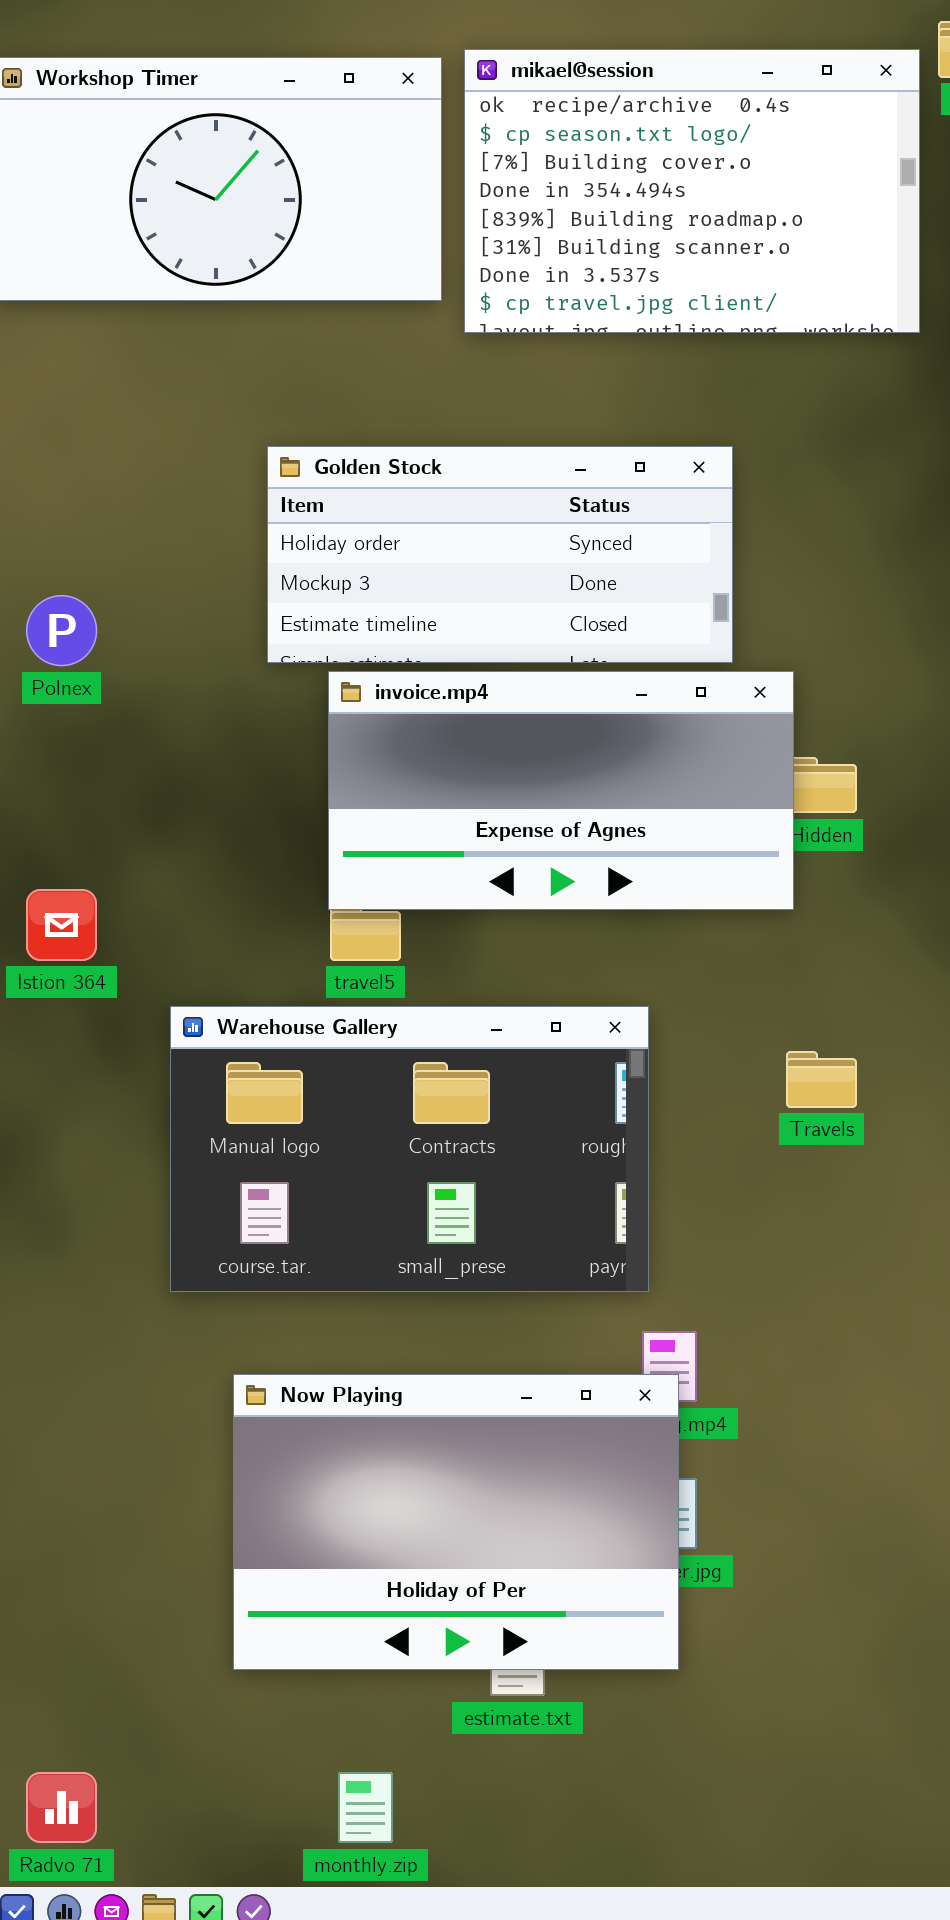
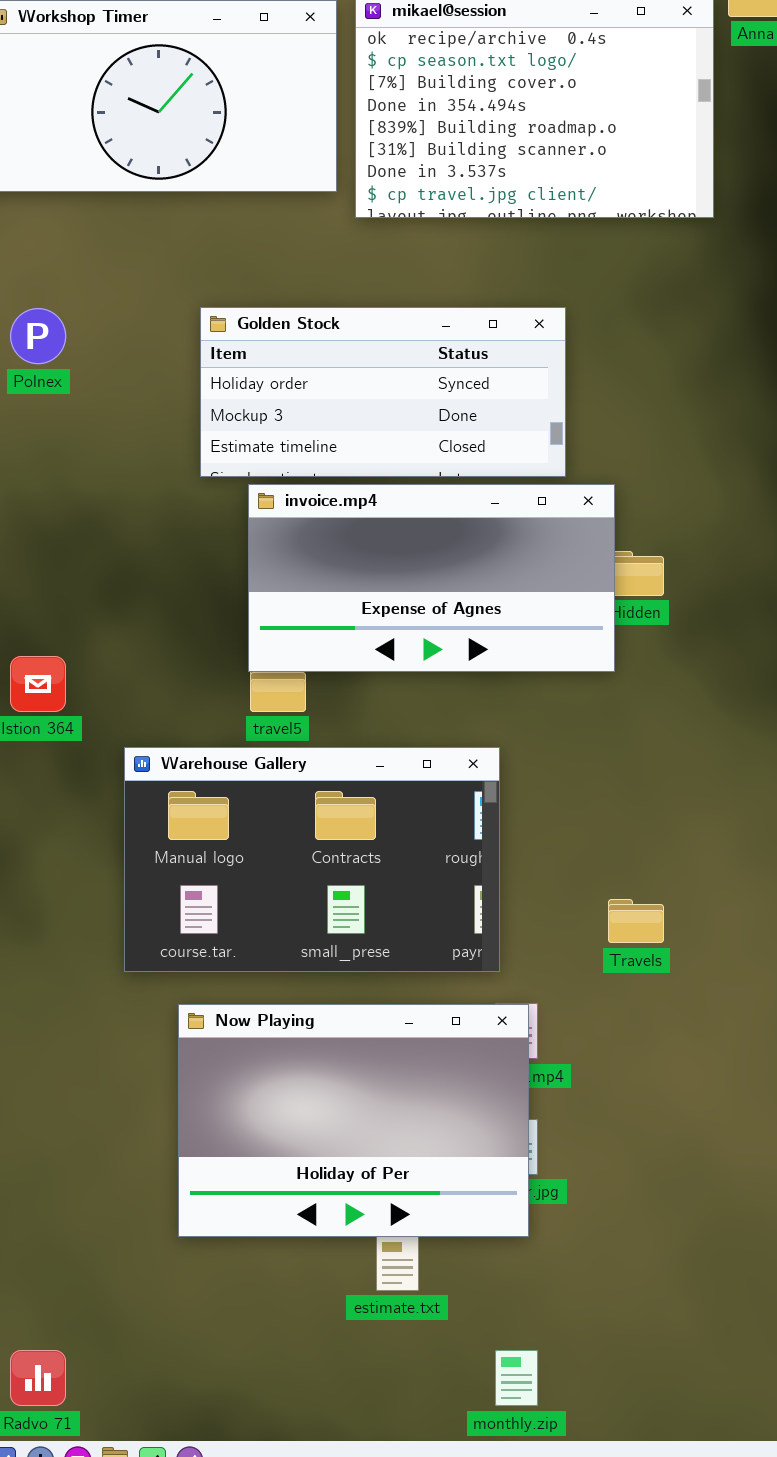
Polnex: [26,595,97,666] -> [10,308,66,364], moved
Travels: [786,1051,857,1108] -> [608,899,664,943], moved
Now Playing: [233,1374,679,1670] -> [178,1004,529,1237], moved
monthly.zip: [338,1772,393,1843] -> [495,1350,538,1406], moved

